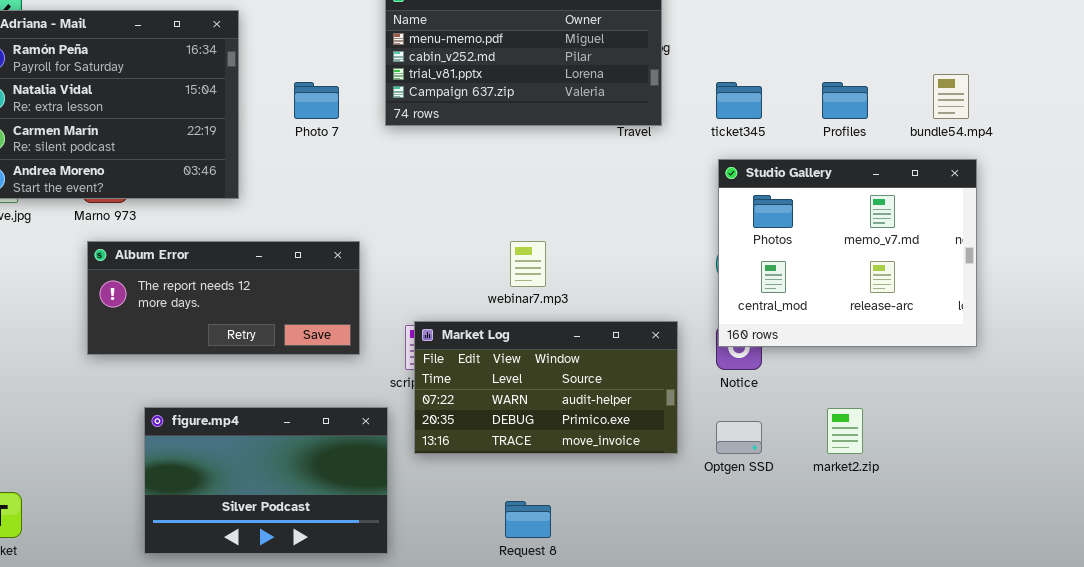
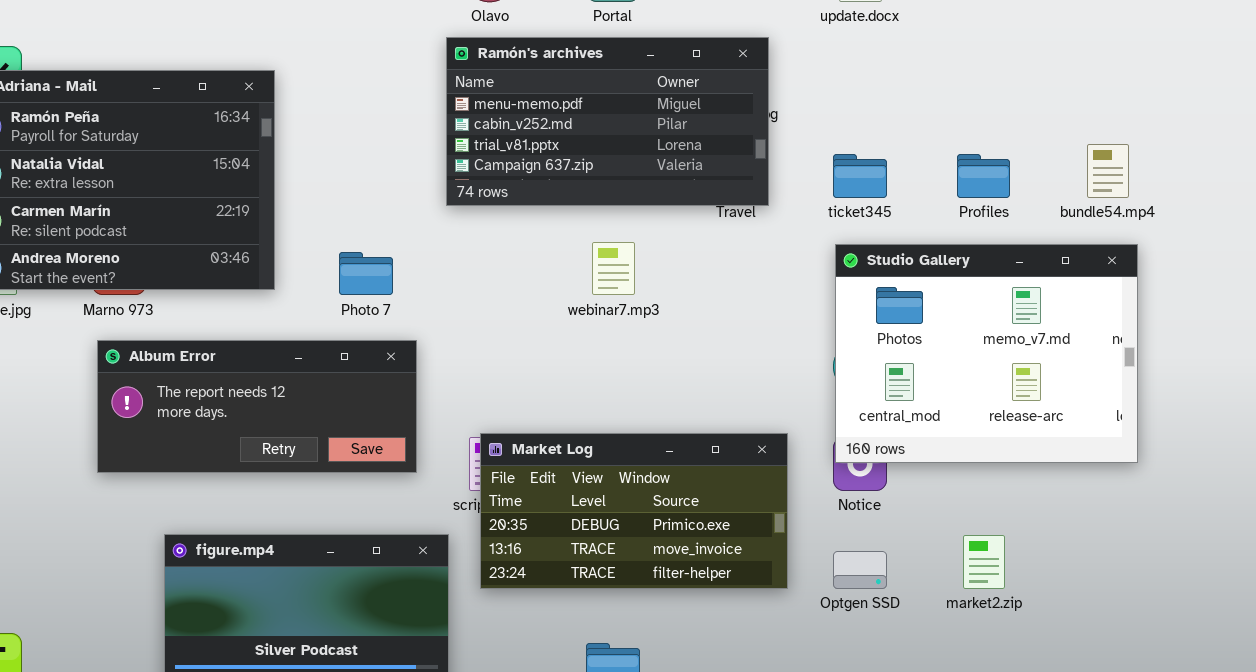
Photo 7: [294,82,339,119] -> [339,252,393,295], moved
webinar7.mp3: [510,241,546,287] -> [592,242,635,295], moved
Market Log: [414,321,678,454] -> [480,433,788,589], scrolled down 1 row

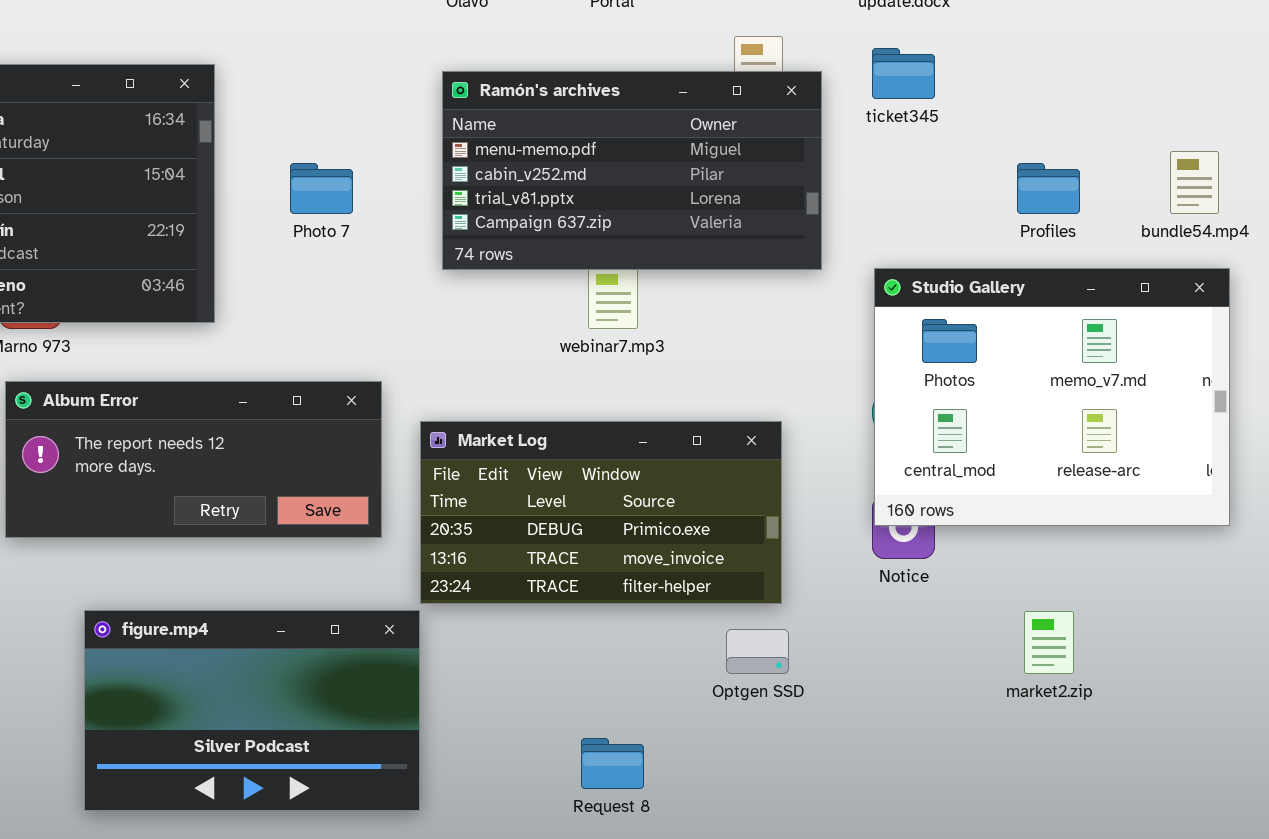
Ramón's archives: [446,37,769,206] -> [442,71,822,270], moved
ticket345: [833,154,887,198] -> [872,48,935,99], moved
Photo 7: [339,252,393,295] -> [290,163,353,214], moved
Market Log: [480,433,788,589] -> [420,421,782,604], moved
Optgen SSD: [833,551,887,589] -> [726,629,789,674], moved

